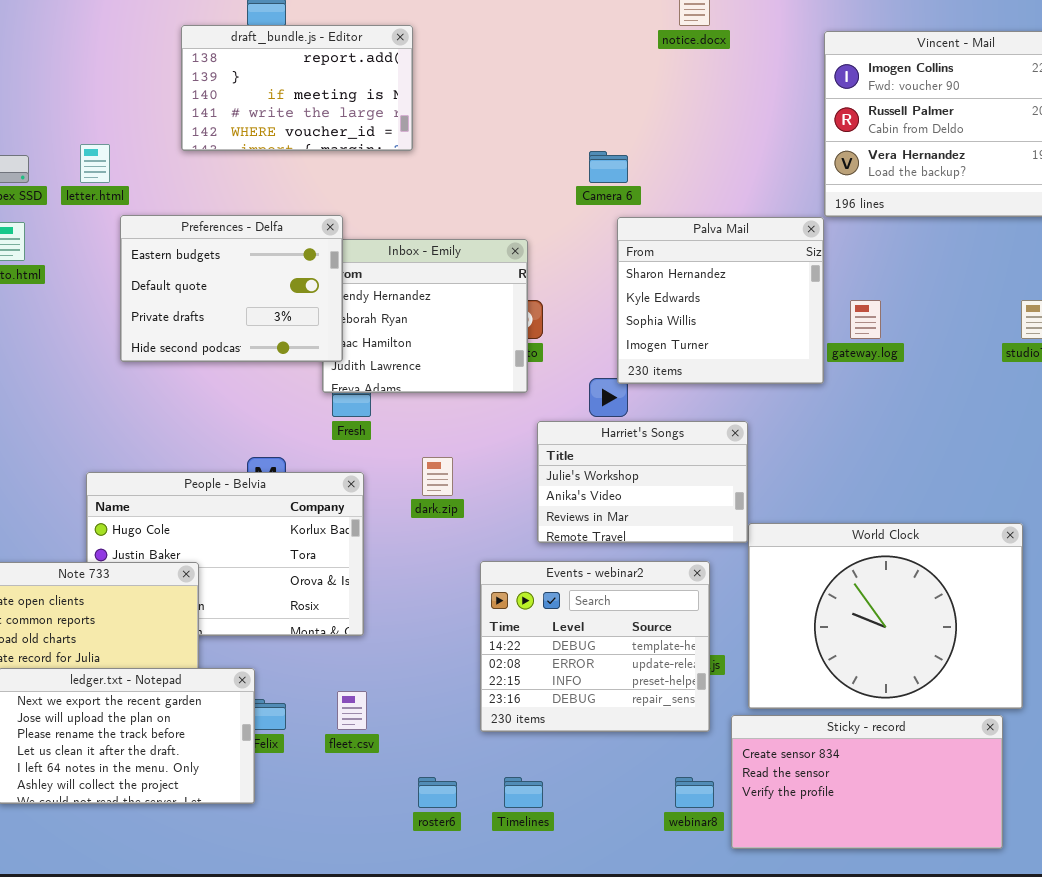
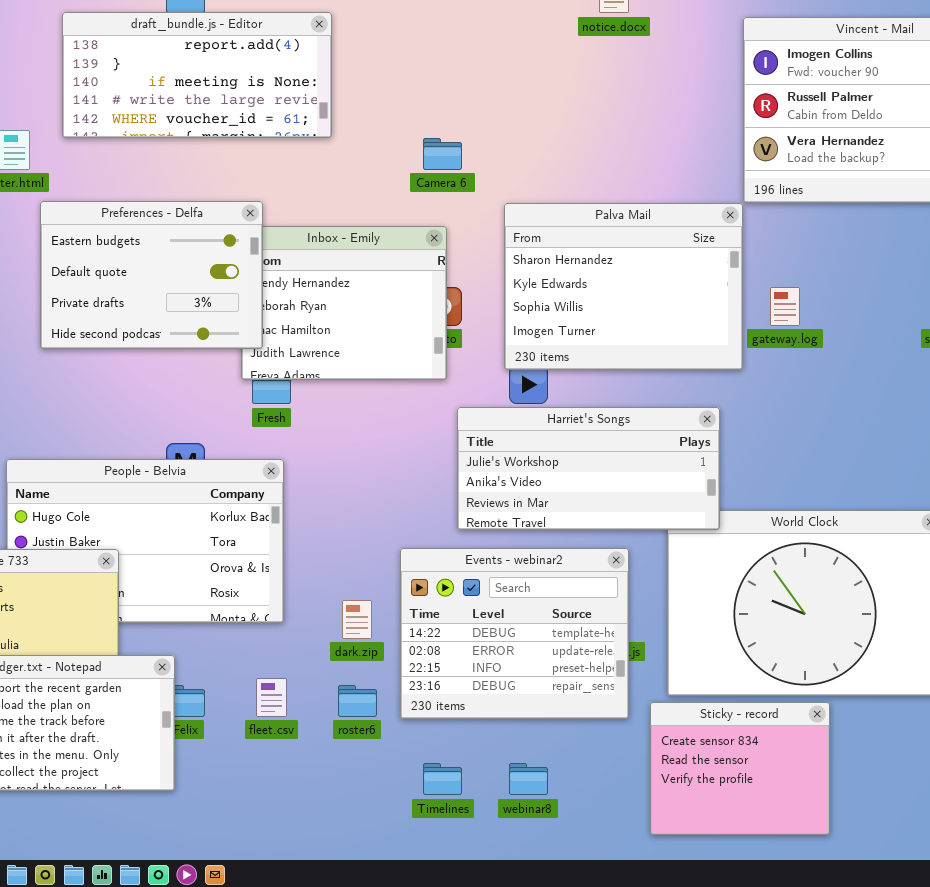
draft_bundle.js - Editor: [181,25,413,151] -> [62,12,332,138], resized
Camera 6: [589,151,628,183] -> [423,138,462,170], moved
Palva Mail: [617,217,824,384] -> [504,203,743,370], resized
Harriet's Songs: [537,421,748,543] -> [457,407,720,530], resized
dark.zip: [422,457,453,496] -> [342,600,372,639], moved
Sticky - record: [731,715,1003,849] -> [650,702,830,835], resized
roster6: [418,777,457,808] -> [338,685,377,717], moved
webinar8: [675,777,714,808] -> [509,763,548,795], moved

